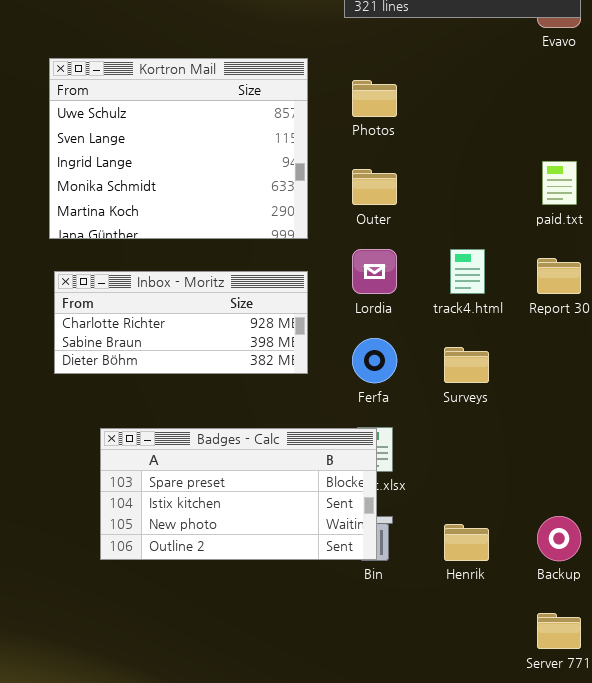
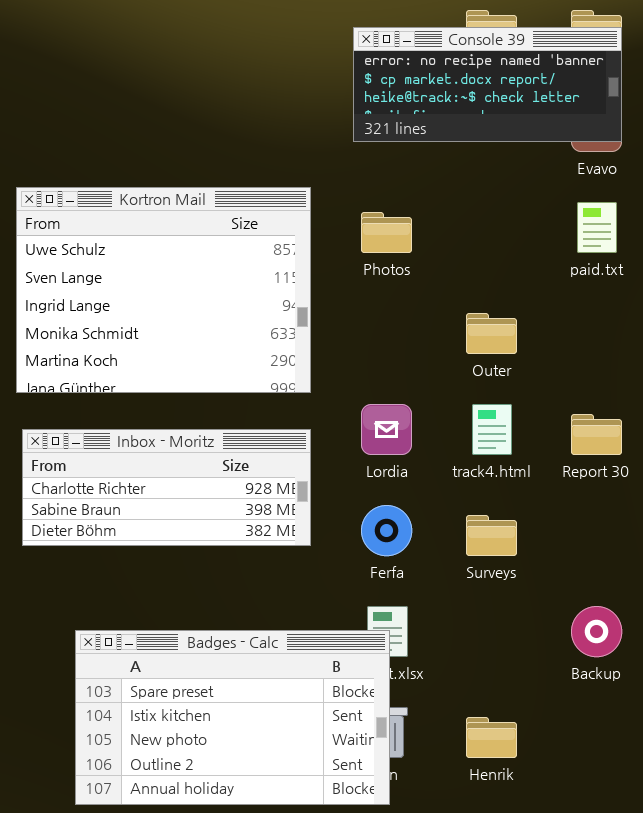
paid.txt: [542,161,577,205] -> [577,202,617,253], moved
Outer: [352,169,397,205] -> [466,313,517,354], moved
Badges - Calc: [100,428,377,560] -> [75,630,390,805], moved, resized
Backup: [537,516,581,561] -> [571,606,622,657], moved

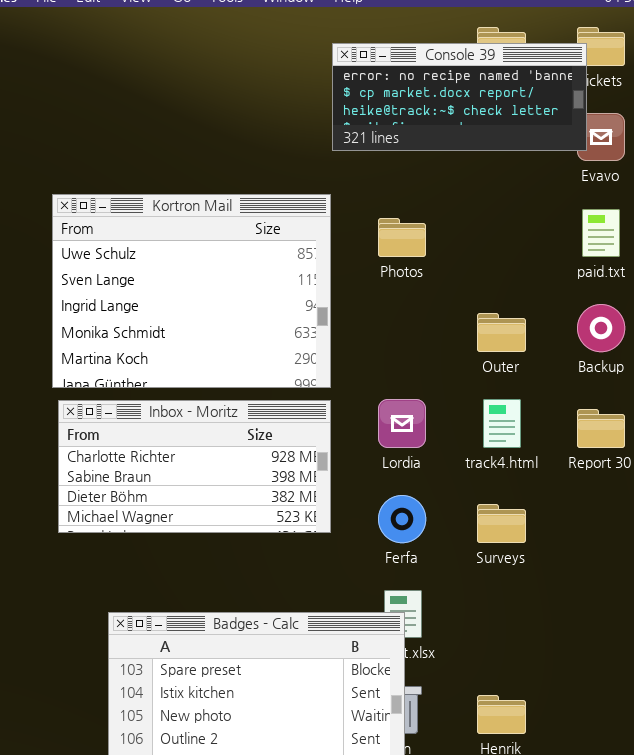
Console 39: [353,27,622,142] -> [332,43,587,151], moved
Inbox - Moritz: [22,429,311,546] -> [58,400,331,533], resized
Backup: [571,606,622,657] -> [577,304,625,352], moved

